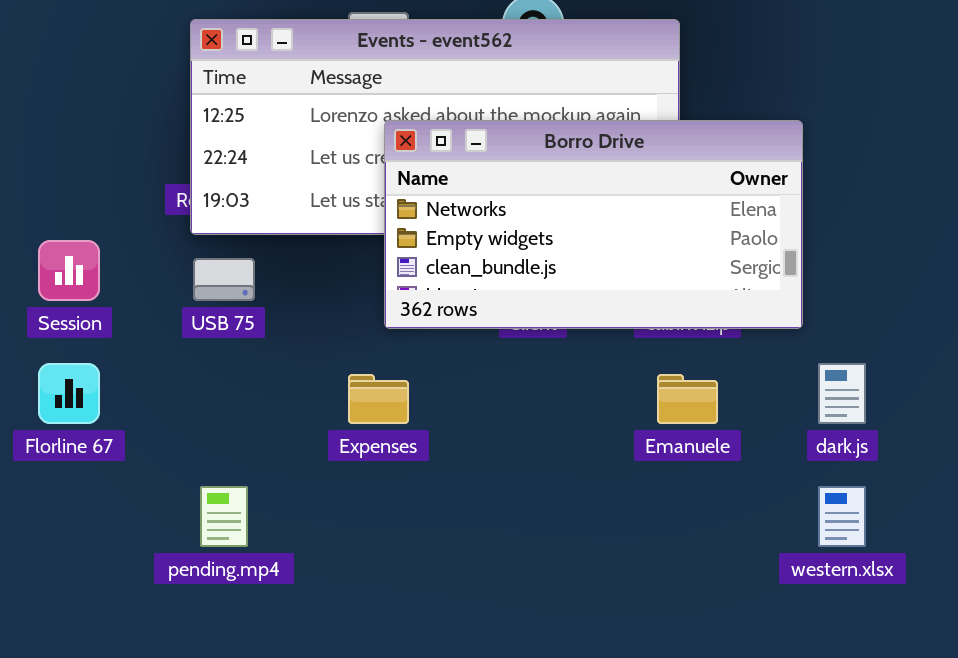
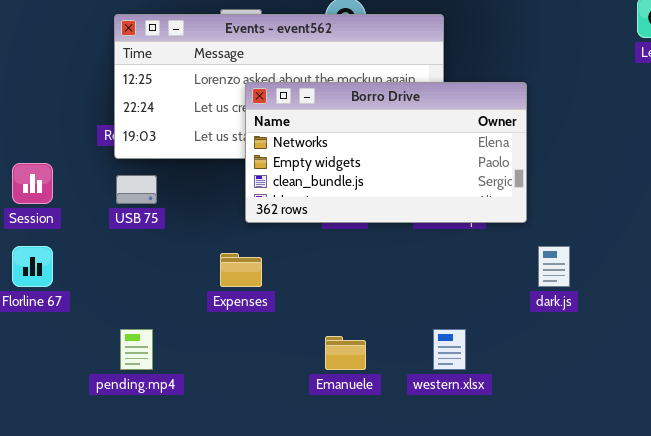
Emanuele: [657,374,718,424] -> [325,336,366,370], moved
western.xlsx: [818,486,866,547] -> [433,329,466,370], moved

